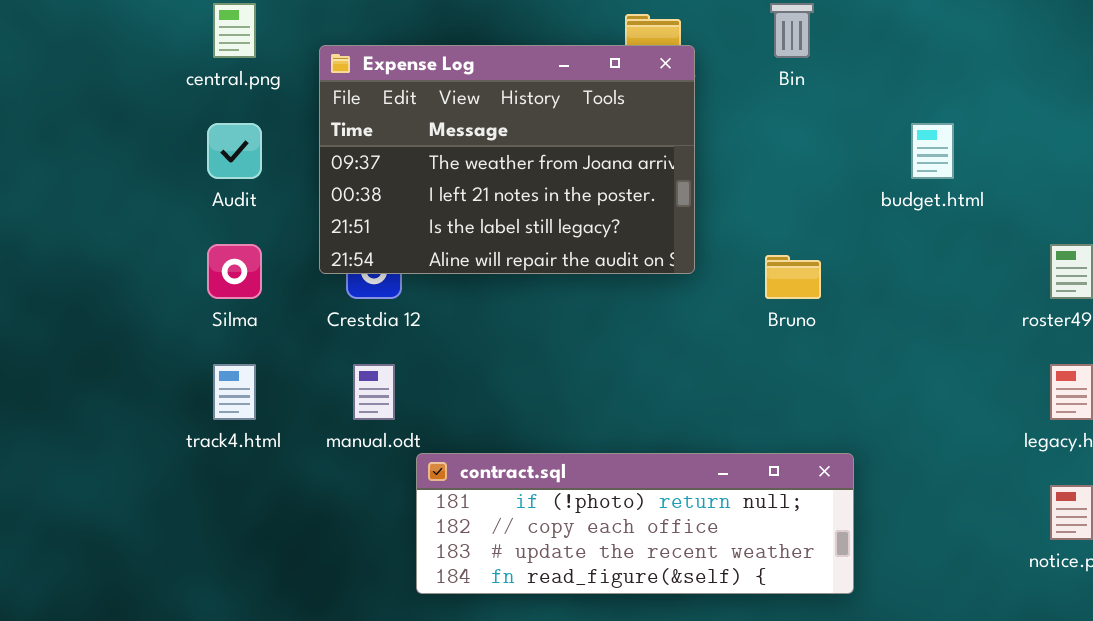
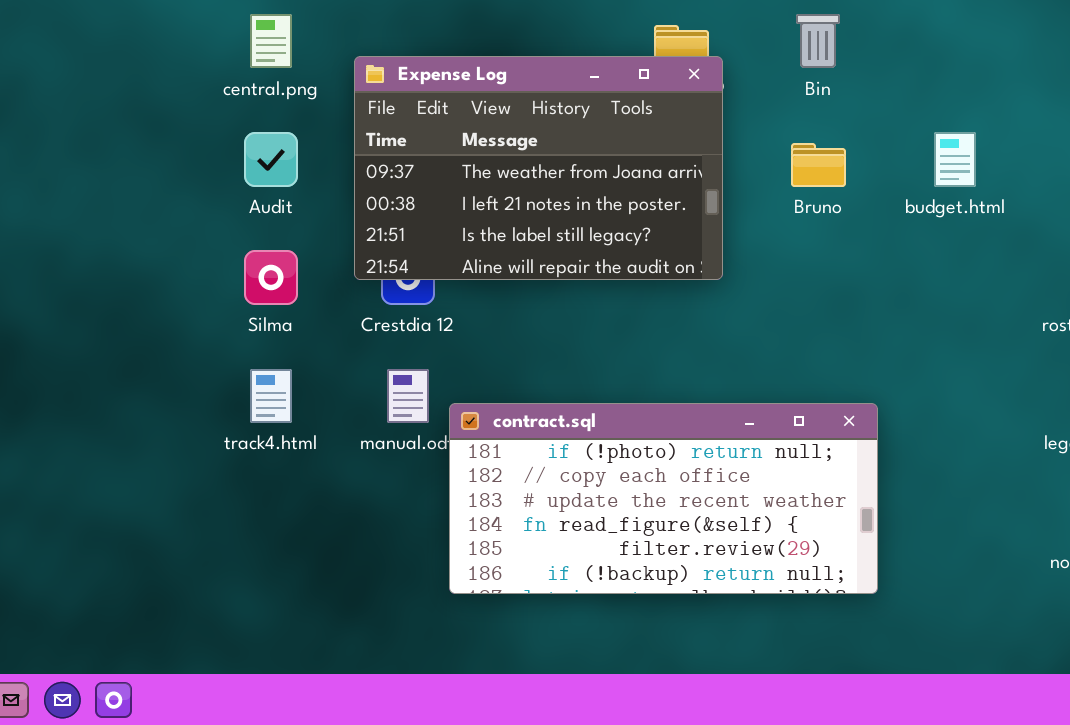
Bruno: [765,255,821,299] -> [791,143,846,187], moved
contract.sql: [416,453,854,594] -> [449,403,878,594], resized

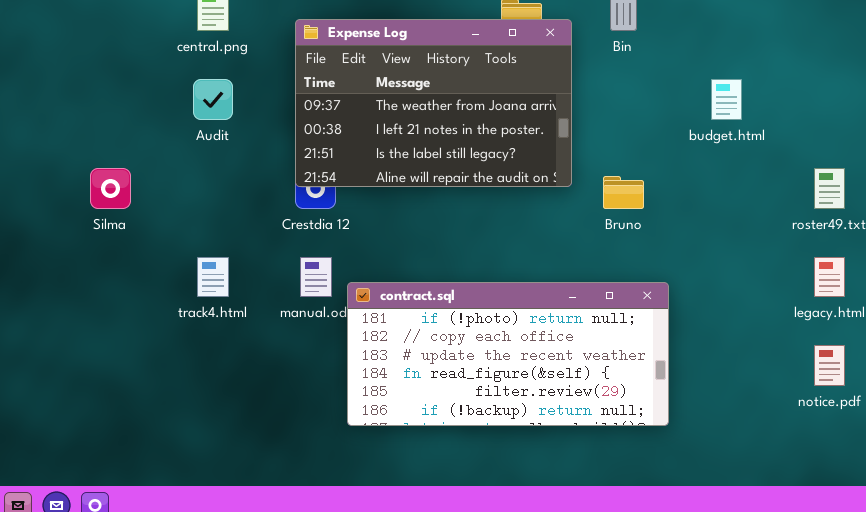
Expense Log: [354,56,723,280] -> [295,19,572,187], moved
Bruno: [791,143,846,187] -> [603,176,644,209], moved
Silma: [244,250,298,305] -> [90,168,131,209], moved

